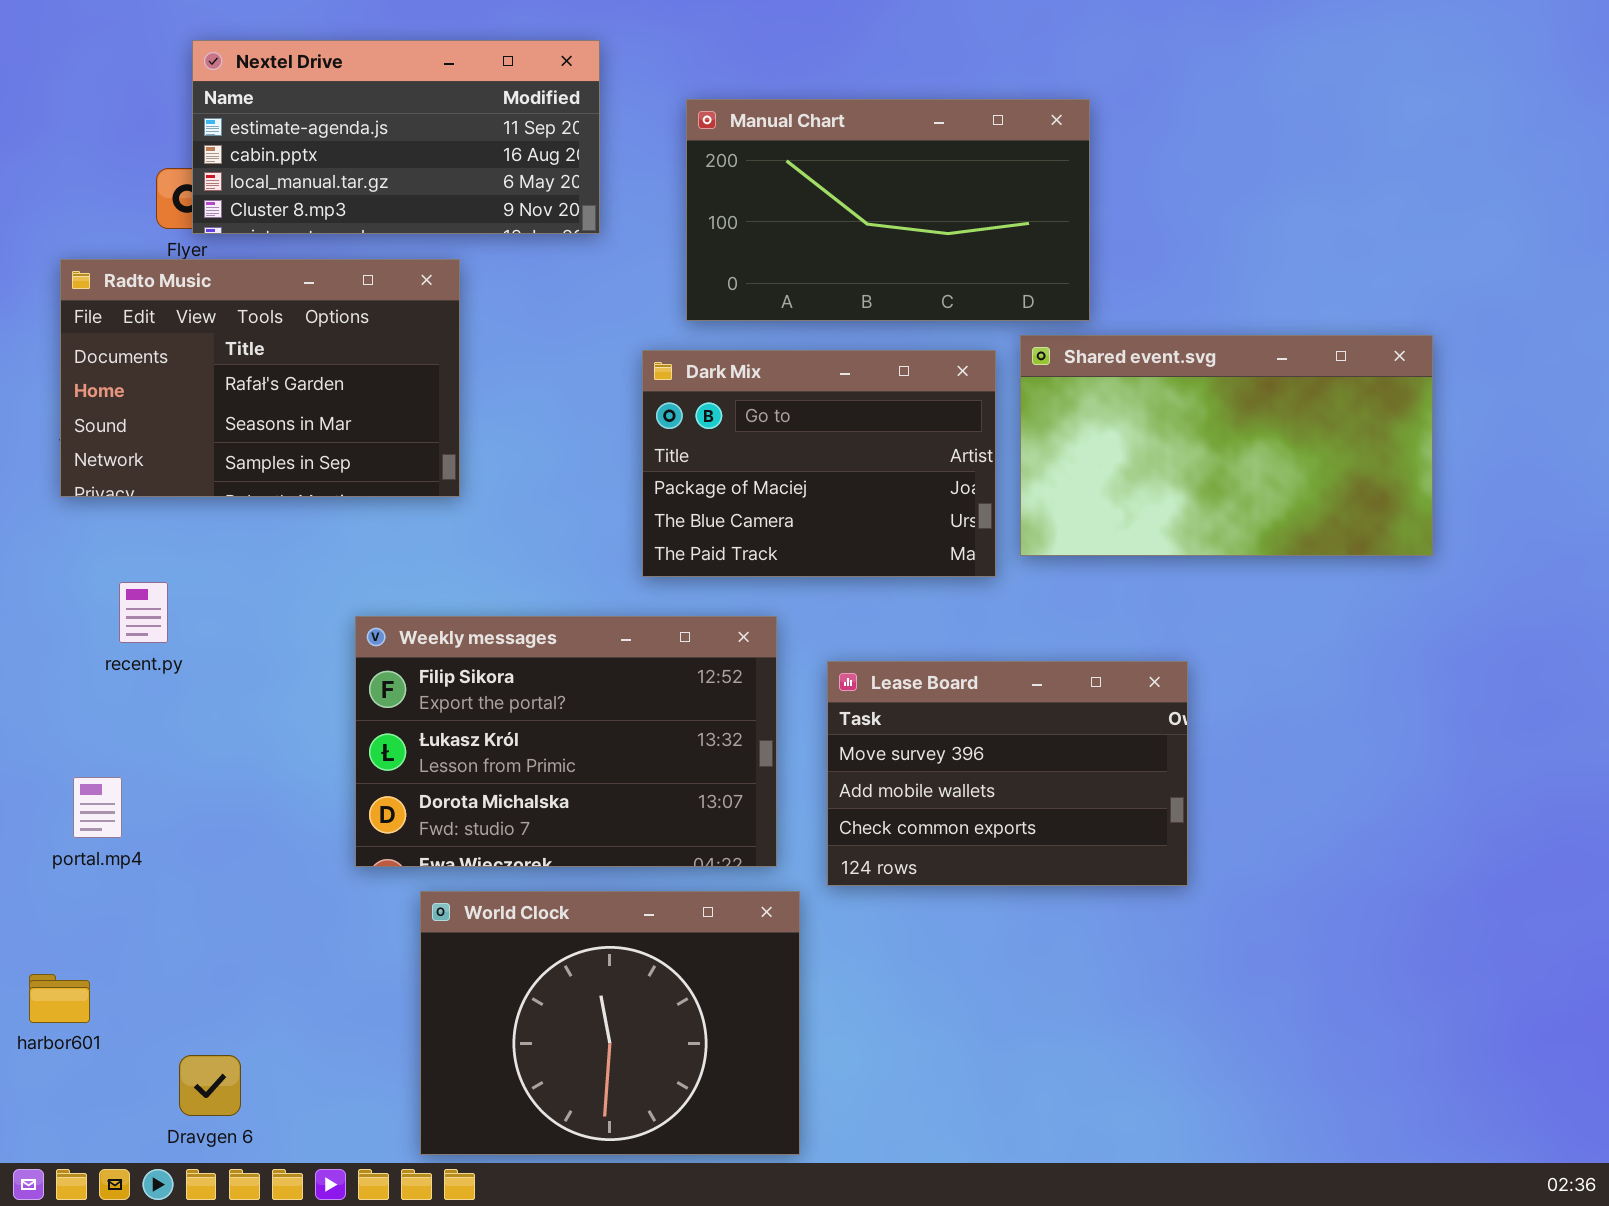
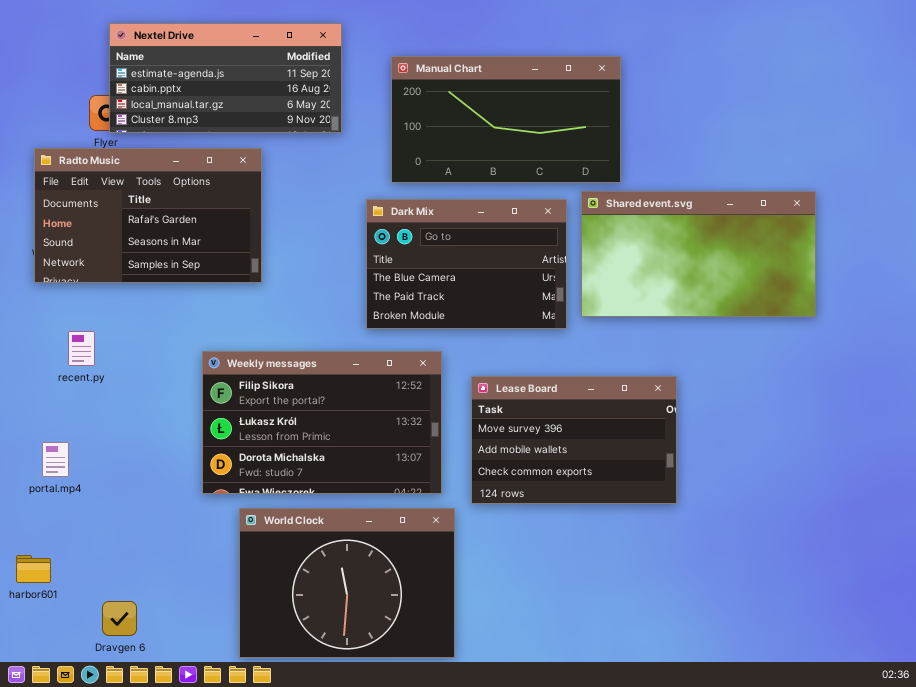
Dark Mix: [642,350,996,577] -> [366,199,567,329], scrolled down 1 row

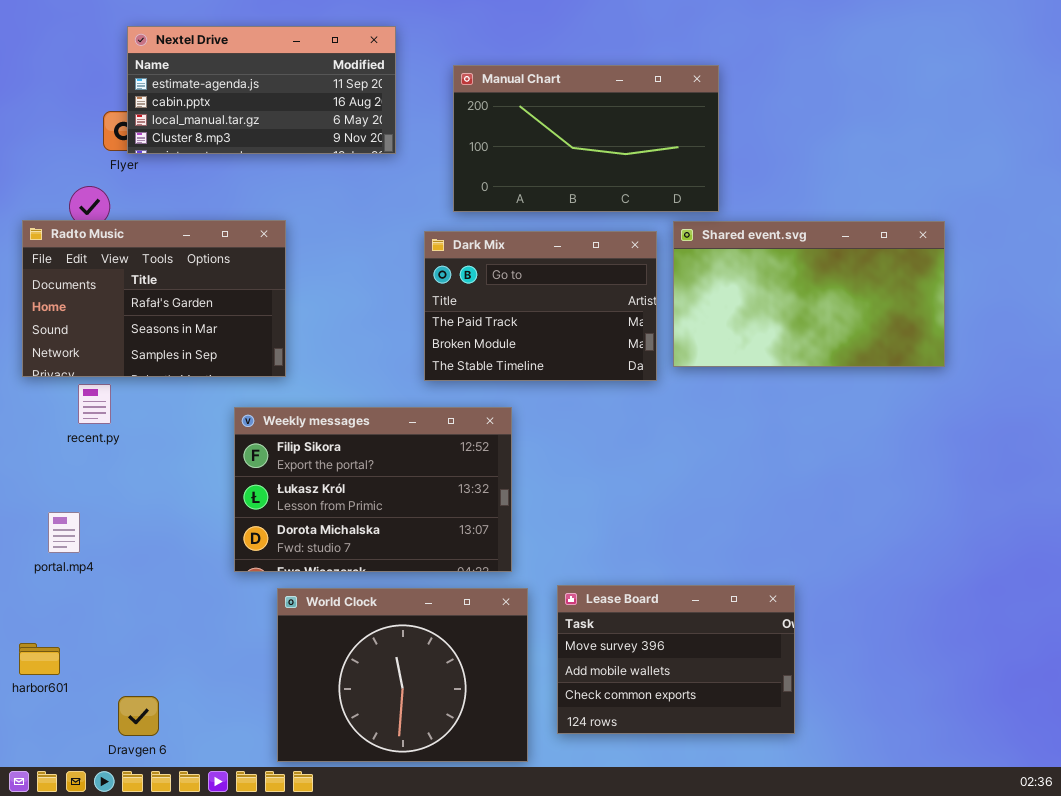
Radto Music: [34,148,262,283] -> [22,220,286,377], moved
Dark Mix: [366,199,567,329] -> [424,231,657,381], scrolled down 1 row
Lease Board: [471,376,677,504] -> [557,585,795,734], moved

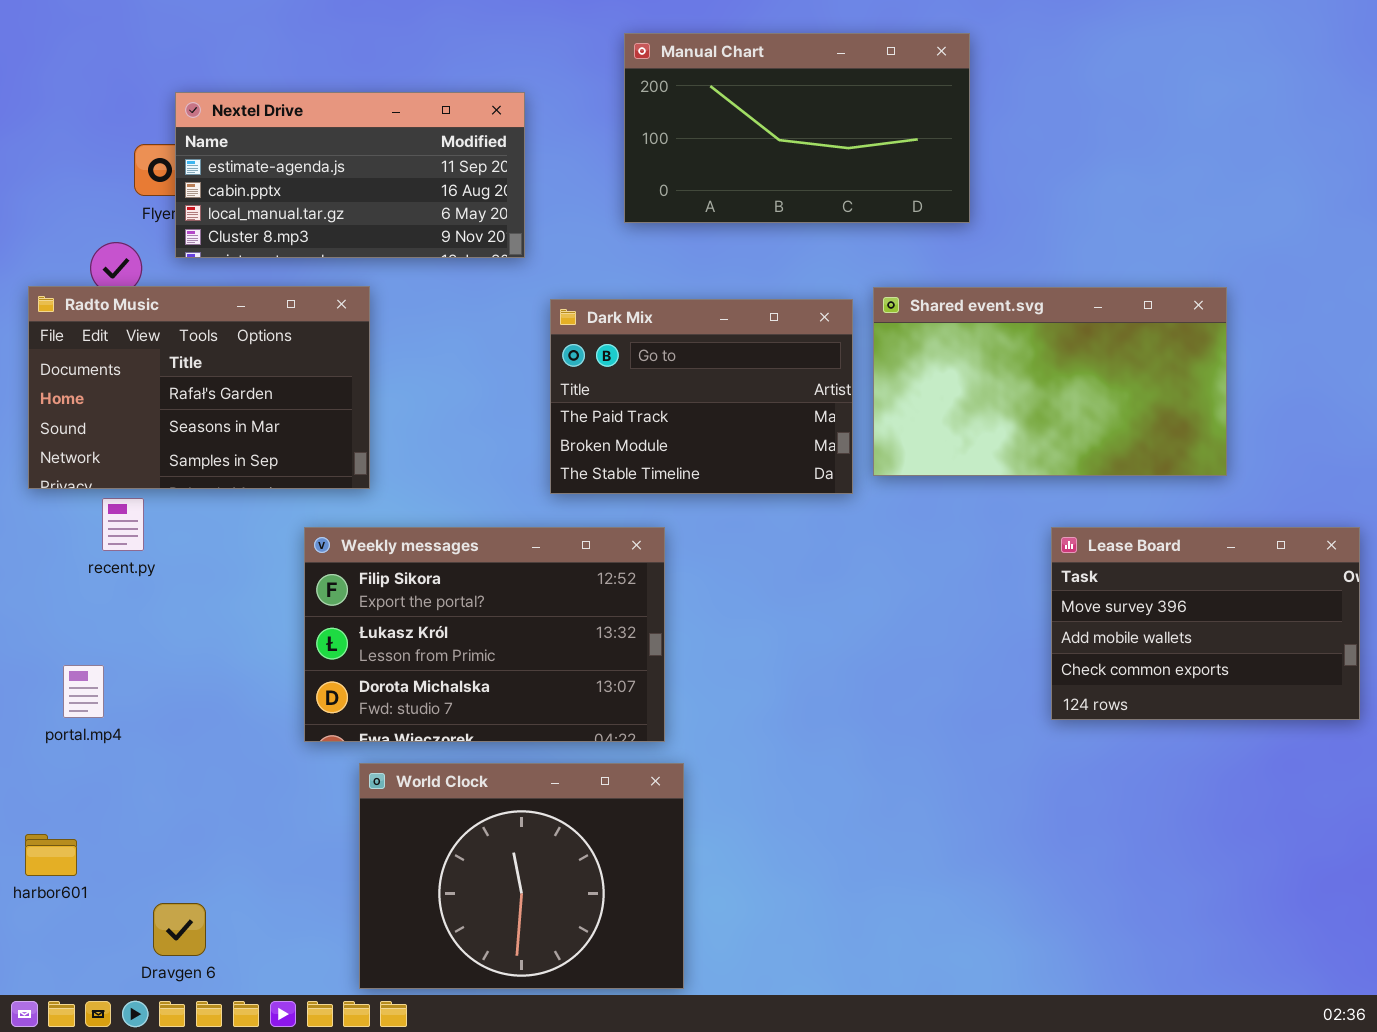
Nextel Drive: [127,26,396,154] -> [175,92,525,258], moved
Manual Chart: [453,65,719,212] -> [624,33,970,223], moved
Lease Board: [557,585,795,734] -> [1051,527,1360,720], moved

